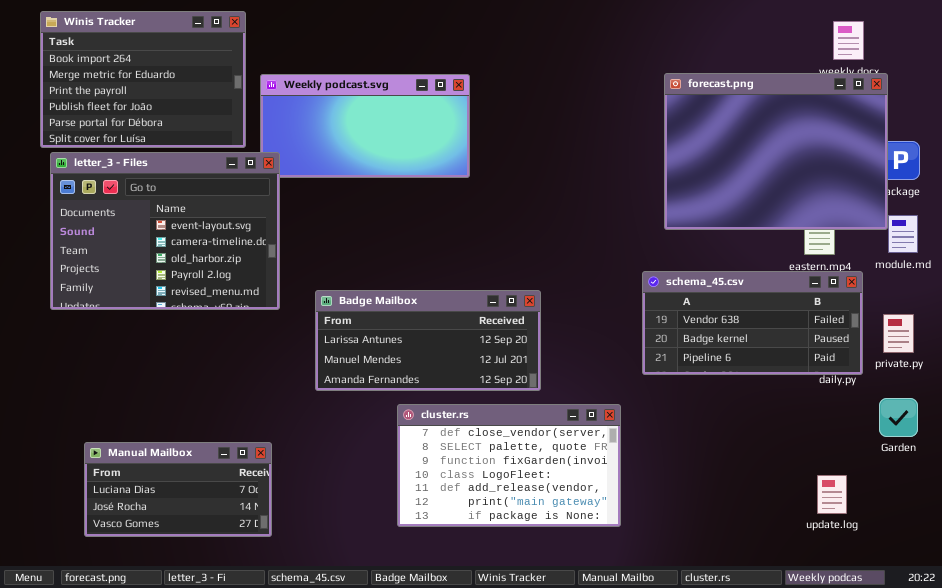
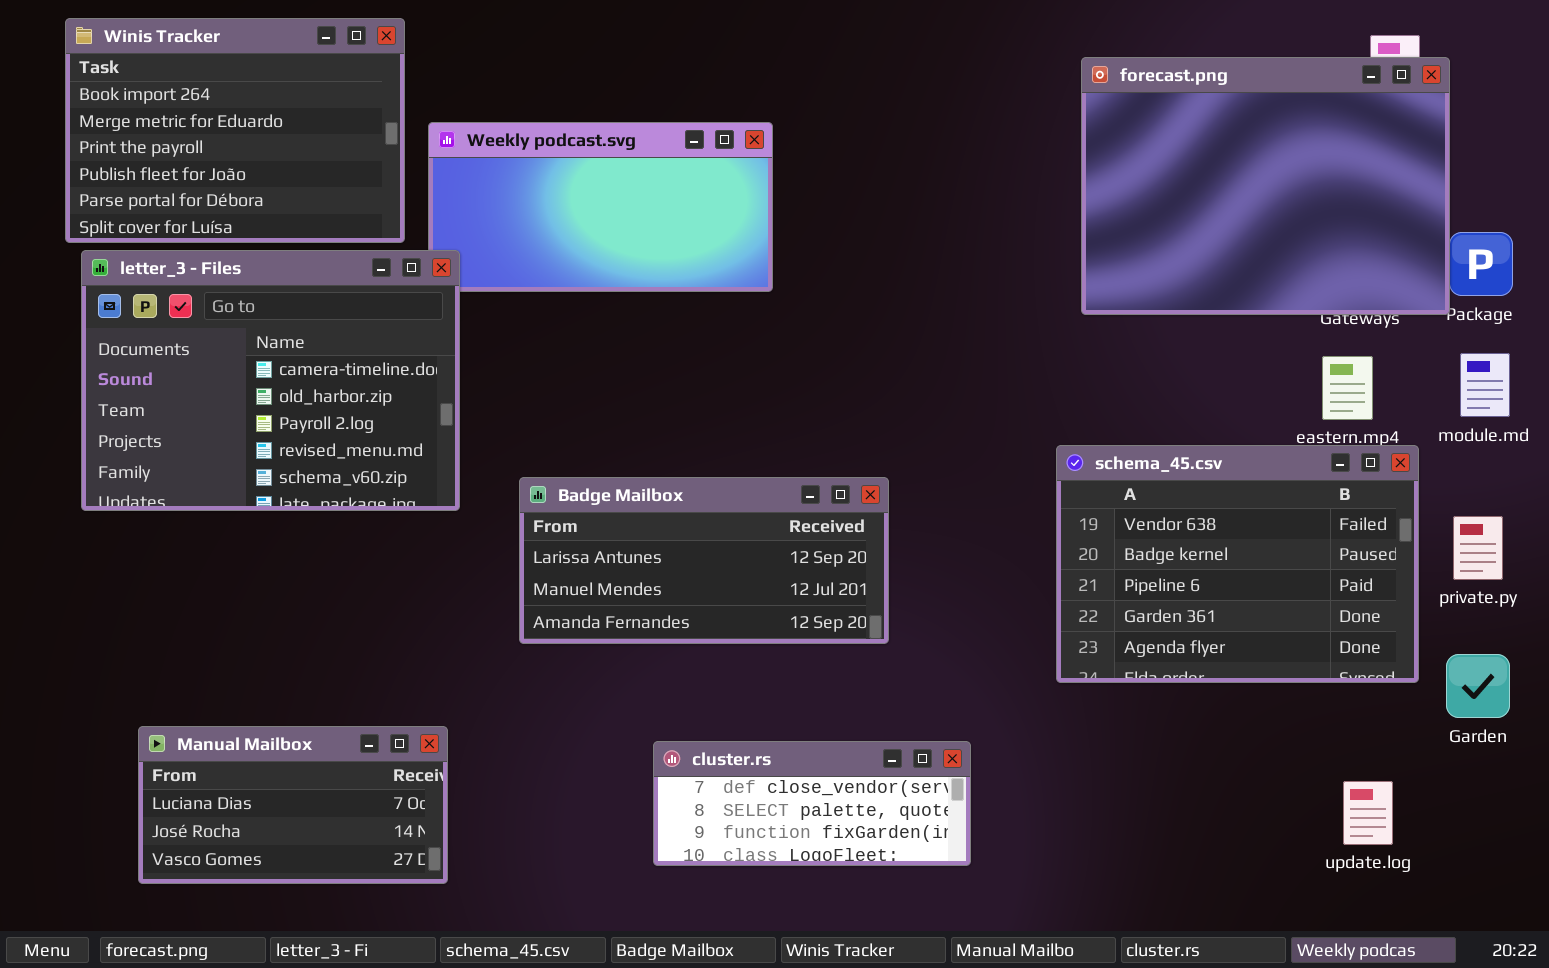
forecast.png: [664,73,888,230] -> [1081,57,1450,315], moved
letter_3 - Files: [50,152,280,310] -> [81,250,460,511], scrolled down 1 row
schema_45.csv: [642,271,863,375] -> [1056,445,1419,683], resized
cluster.rs: [397,404,621,527] -> [653,741,971,866], resized

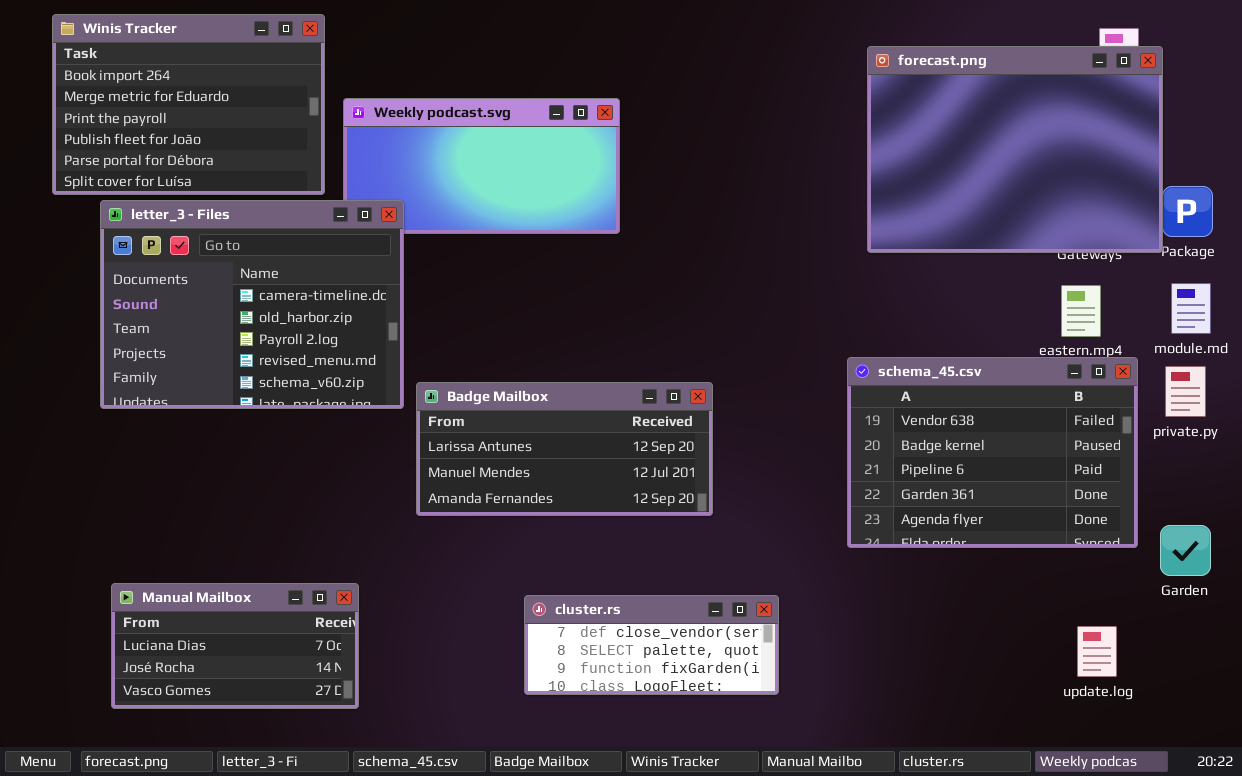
letter_3 - Files: [81,250,460,511] -> [100,200,404,409], moved
private.py: [1453,516,1503,580] -> [1165,366,1206,417], moved

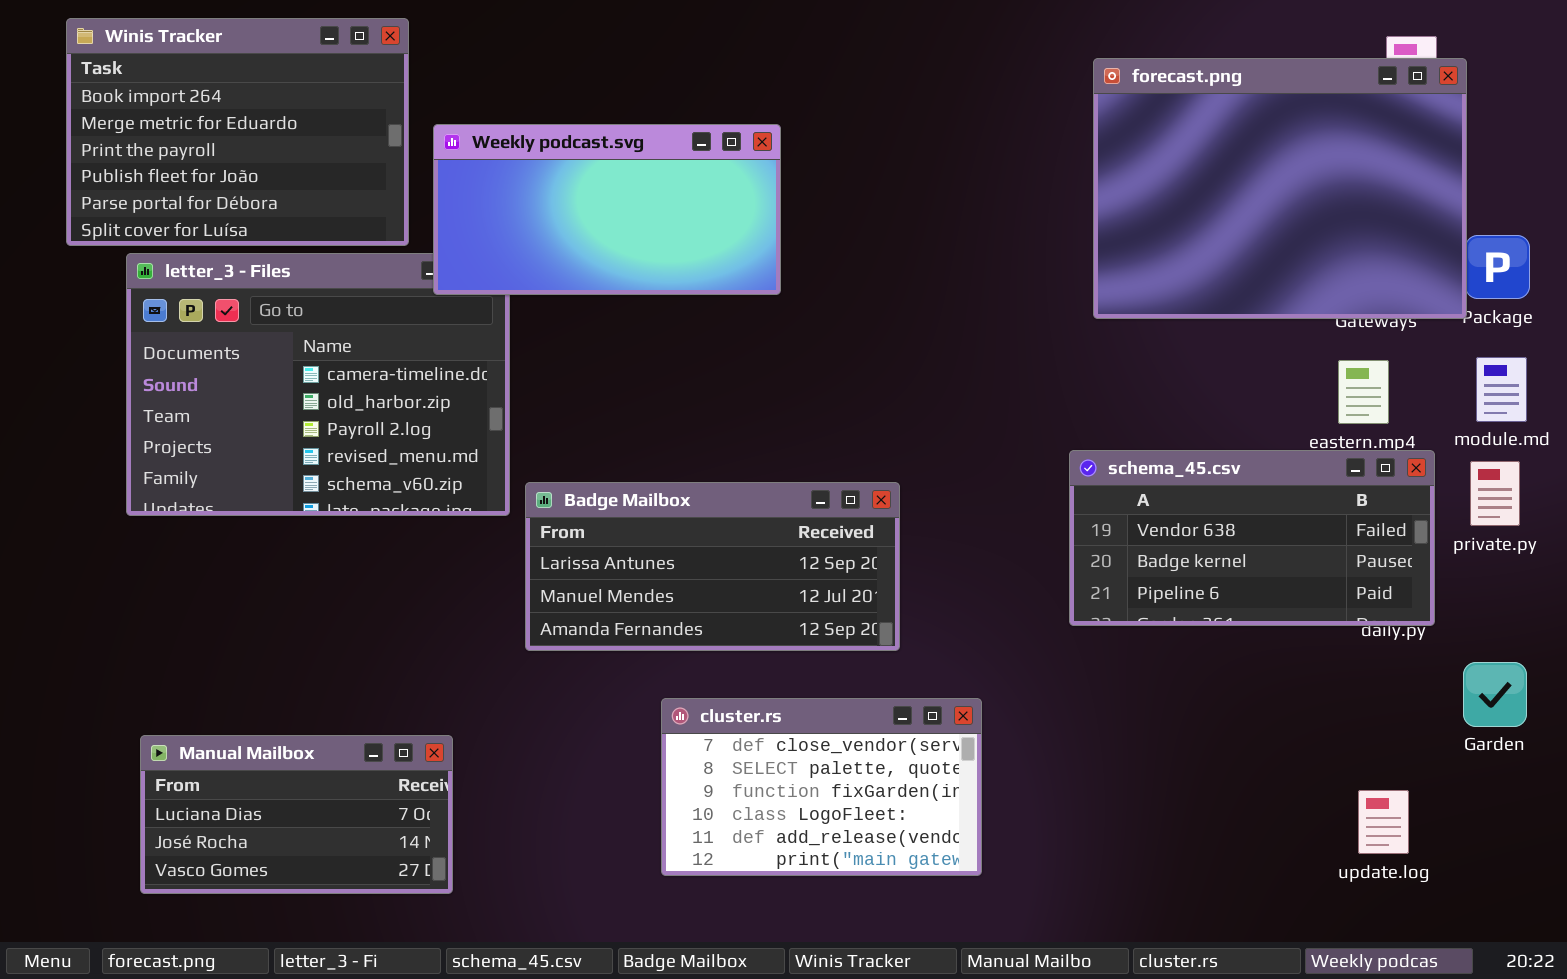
Weekly podcast.svg: [343,98,620,234] -> [433,124,781,295], raised
schema_45.csv: [847,357,1138,548] -> [1069,450,1435,626], resized
cluster.rs: [524,595,779,695] -> [661,698,982,876], resized

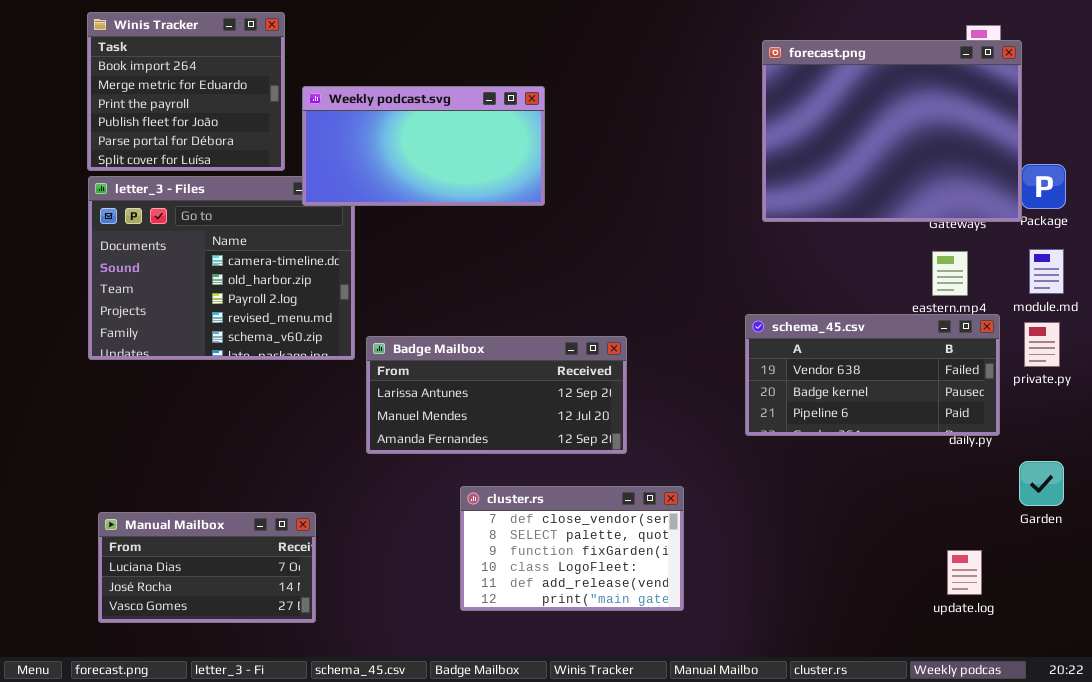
Winis Tracker: [66,18,409,246] -> [87,12,285,171], resized

